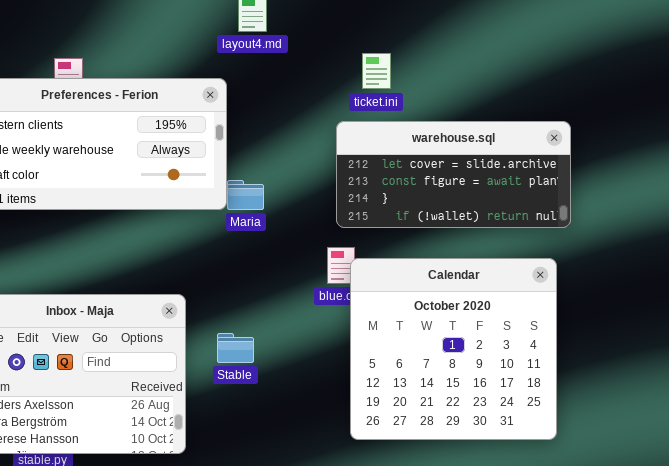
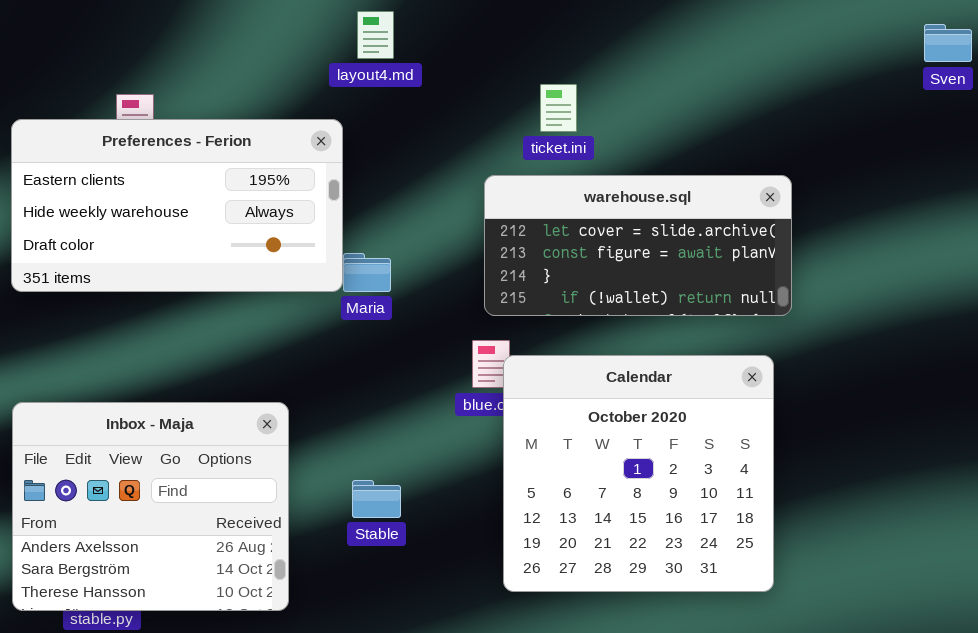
ticket.ini: [362,53,391,89] -> [540,84,577,132], moved
Stable: [217,333,254,363] -> [352,480,401,518], moved

